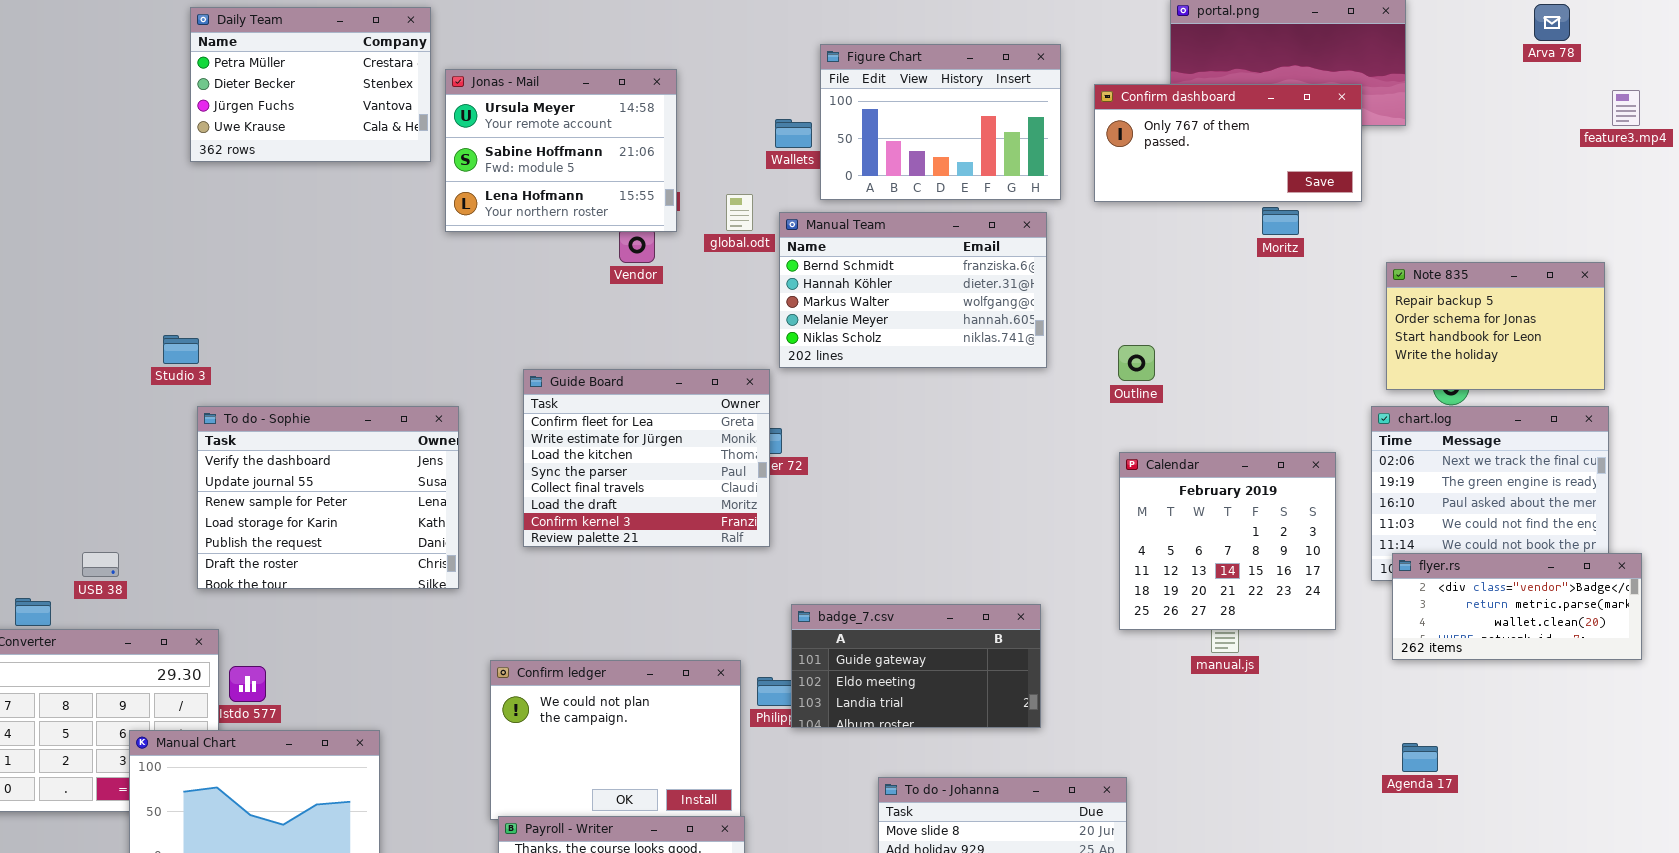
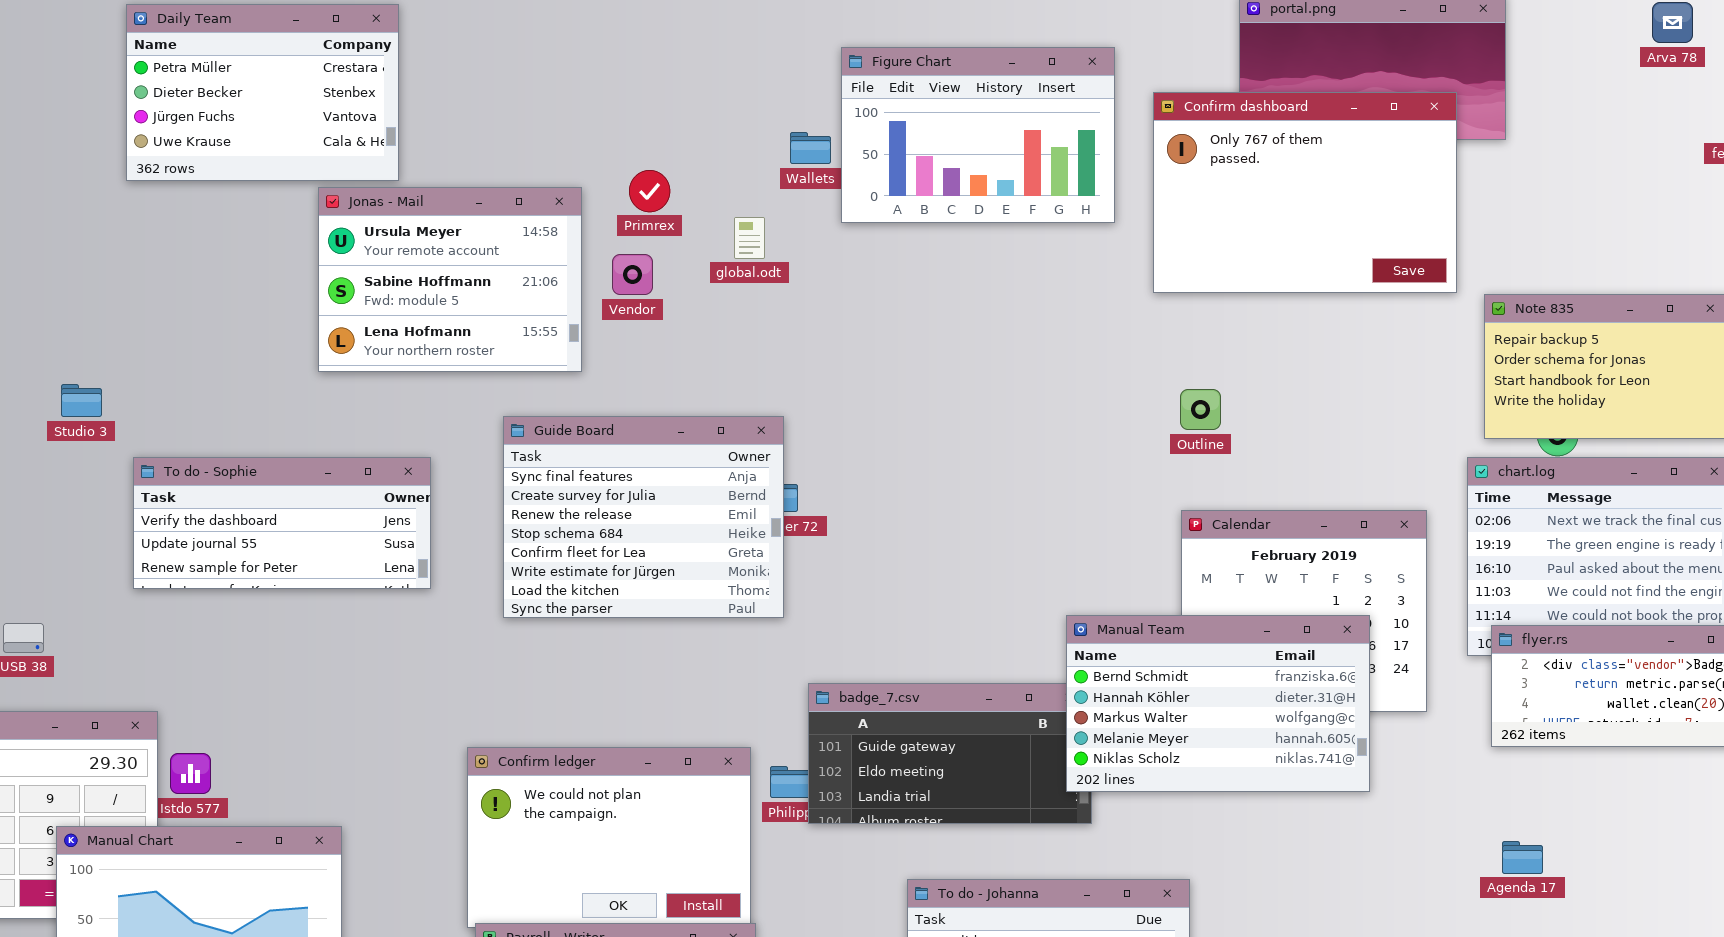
Jonas - Mail: [445,69,677,232] -> [318,187,582,372], moved
Confirm dashboard: [1094,84,1362,202] -> [1153,92,1457,293], resized
Manual Team: [779,212,1047,368] -> [1066,615,1370,792], moved
Studio 3: [163,335,199,364] -> [61,384,102,417], moved
Guide Board: [523,369,770,547] -> [503,416,784,618], scrolled up 4 rows
To do - Sophie: [197,406,459,589] -> [133,457,431,589], resized

